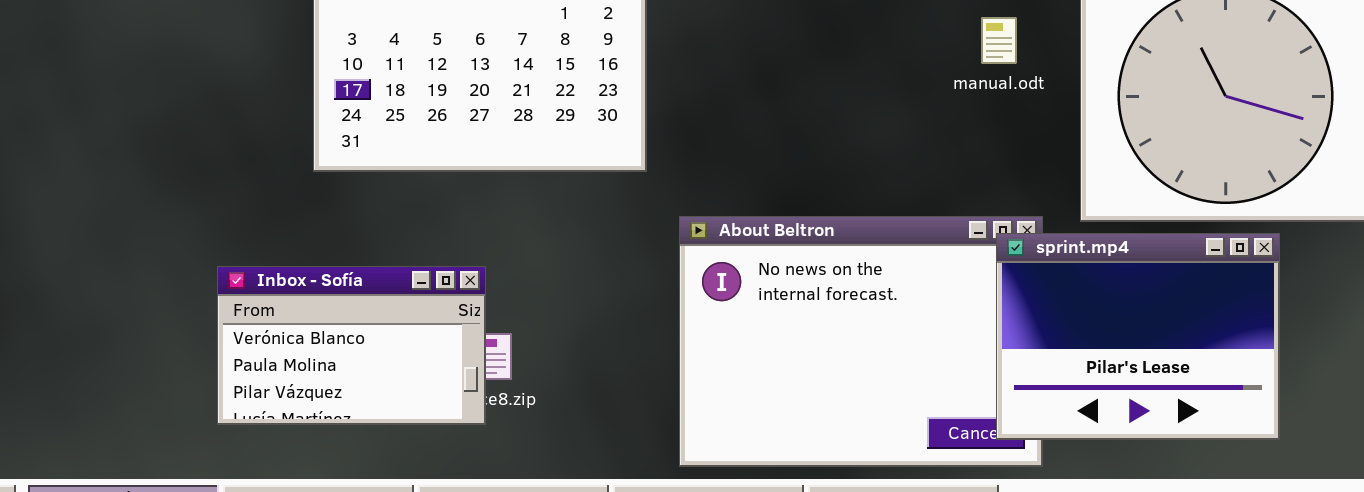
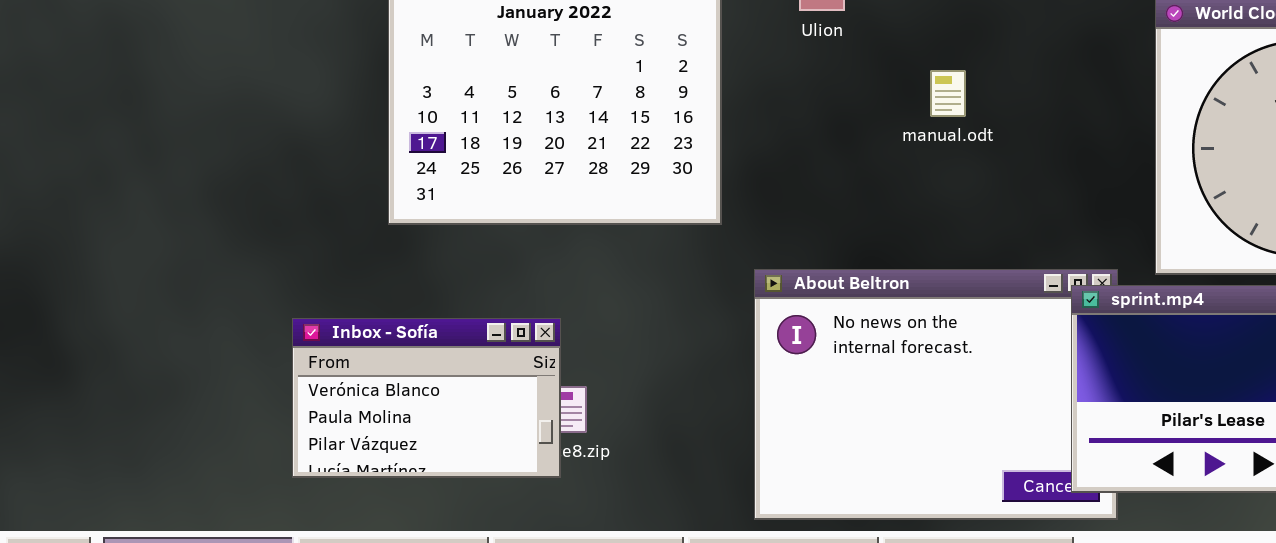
manual.odt: [981,17,1017,64] -> [930,70,966,117], moved

